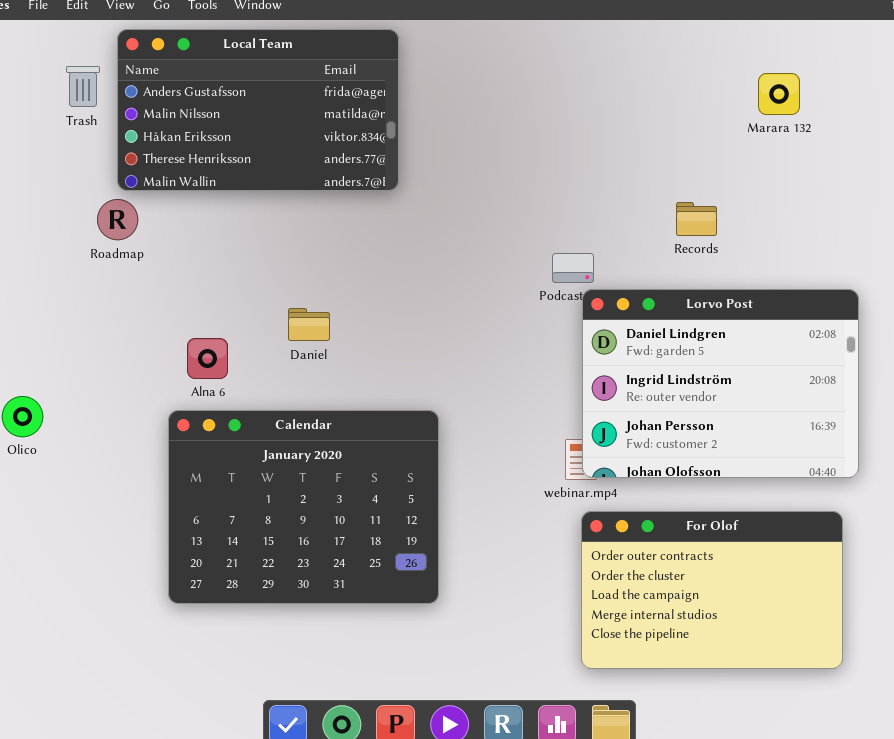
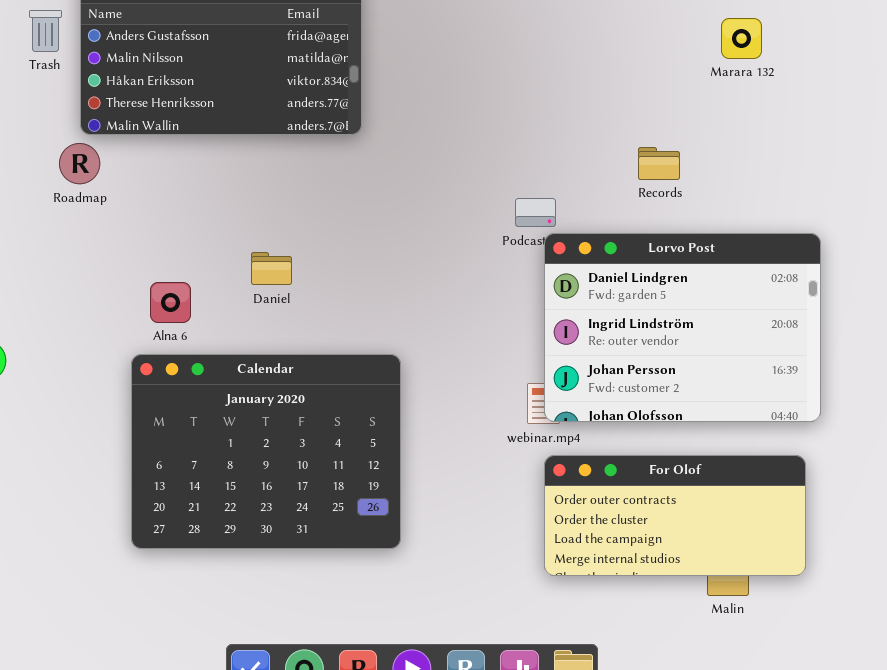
For Olof: [581,511,843,669] -> [544,455,806,576], resized

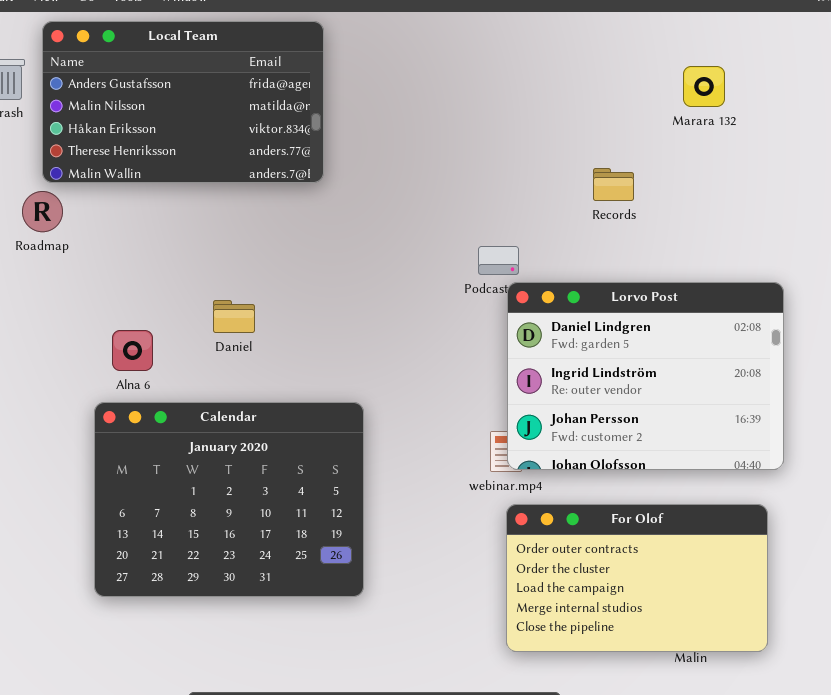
Records: [638,147,680,180] -> [593,168,634,201], moved
For Olof: [544,455,806,576] -> [506,504,768,652], resized

